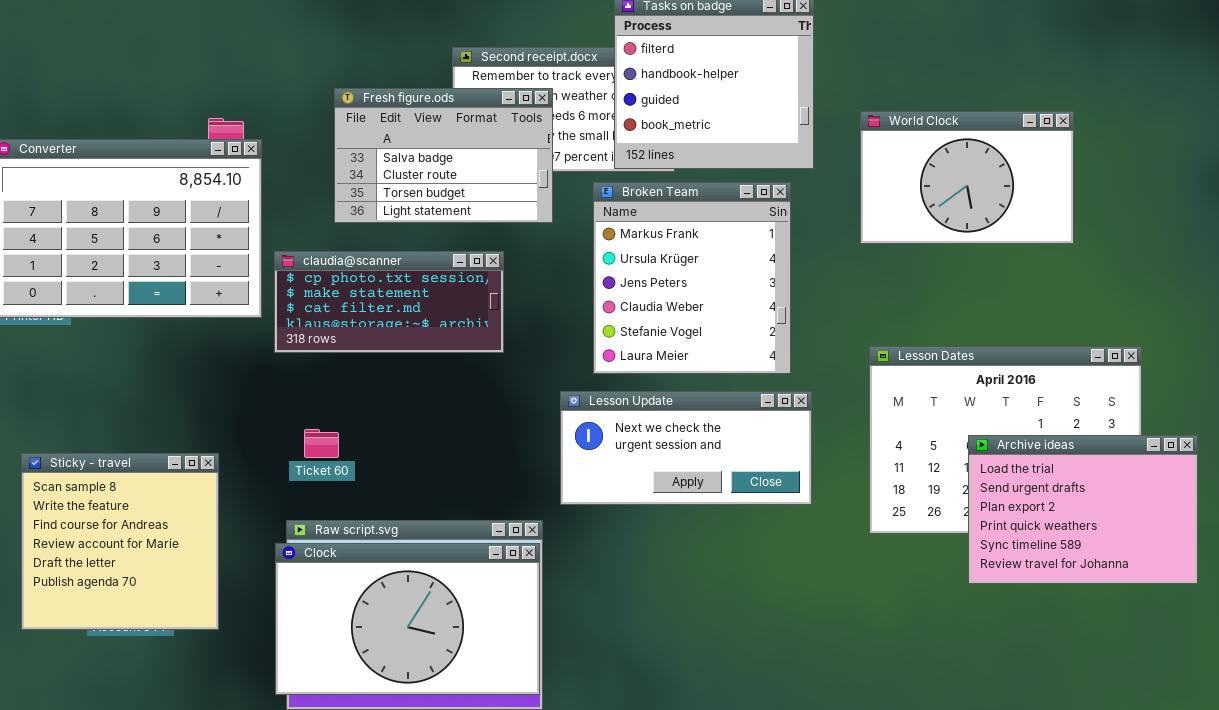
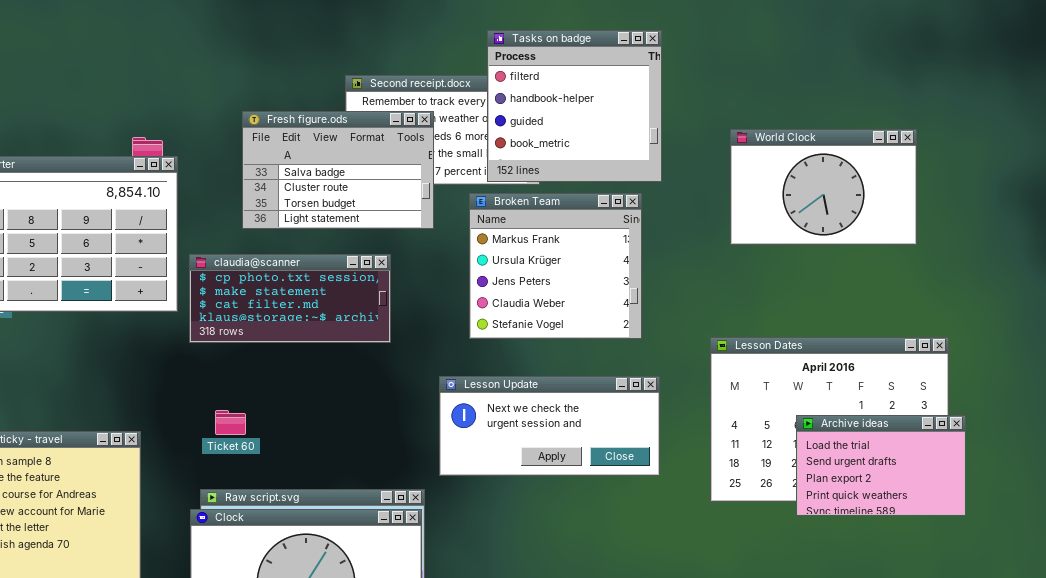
World Clock: [860,111,1074,244] -> [730,129,917,245], moved
Broken Team: [593,182,791,374] -> [469,193,642,339], resized
Archive ideas: [968,435,1198,584] -> [796,415,966,516], resized

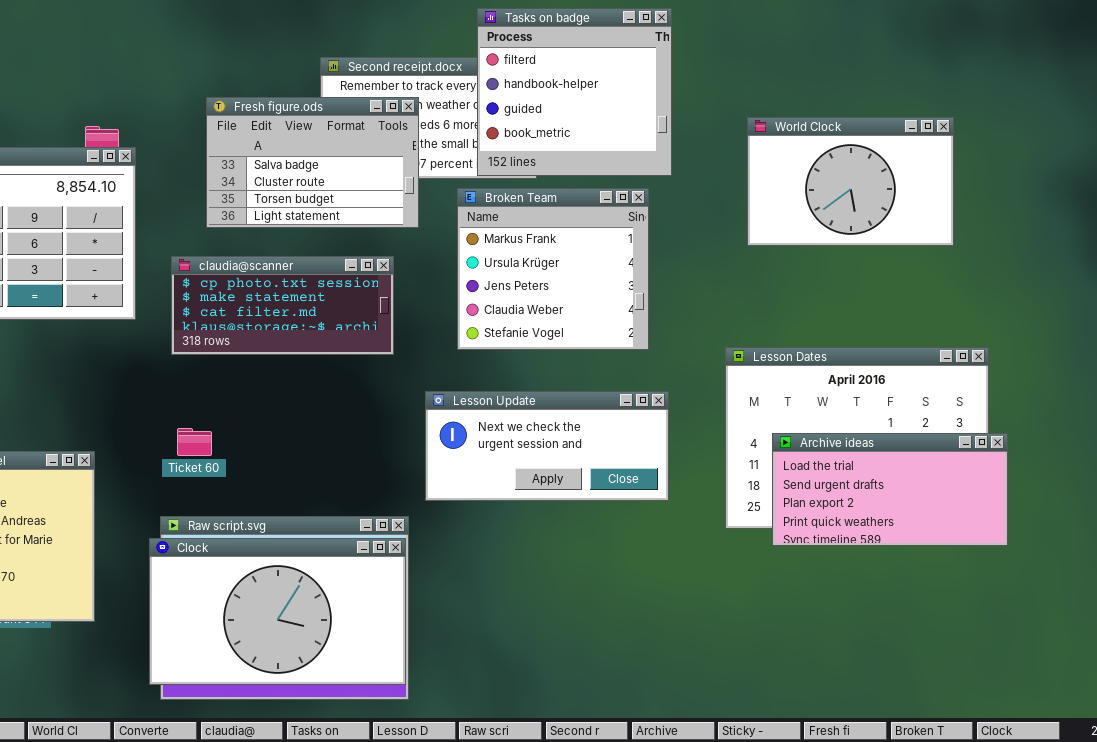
claudia@scanner: [189,254,391,343] -> [171,256,394,355], moved
Archive ideas: [796,415,966,516] -> [772,433,1008,546], resized

